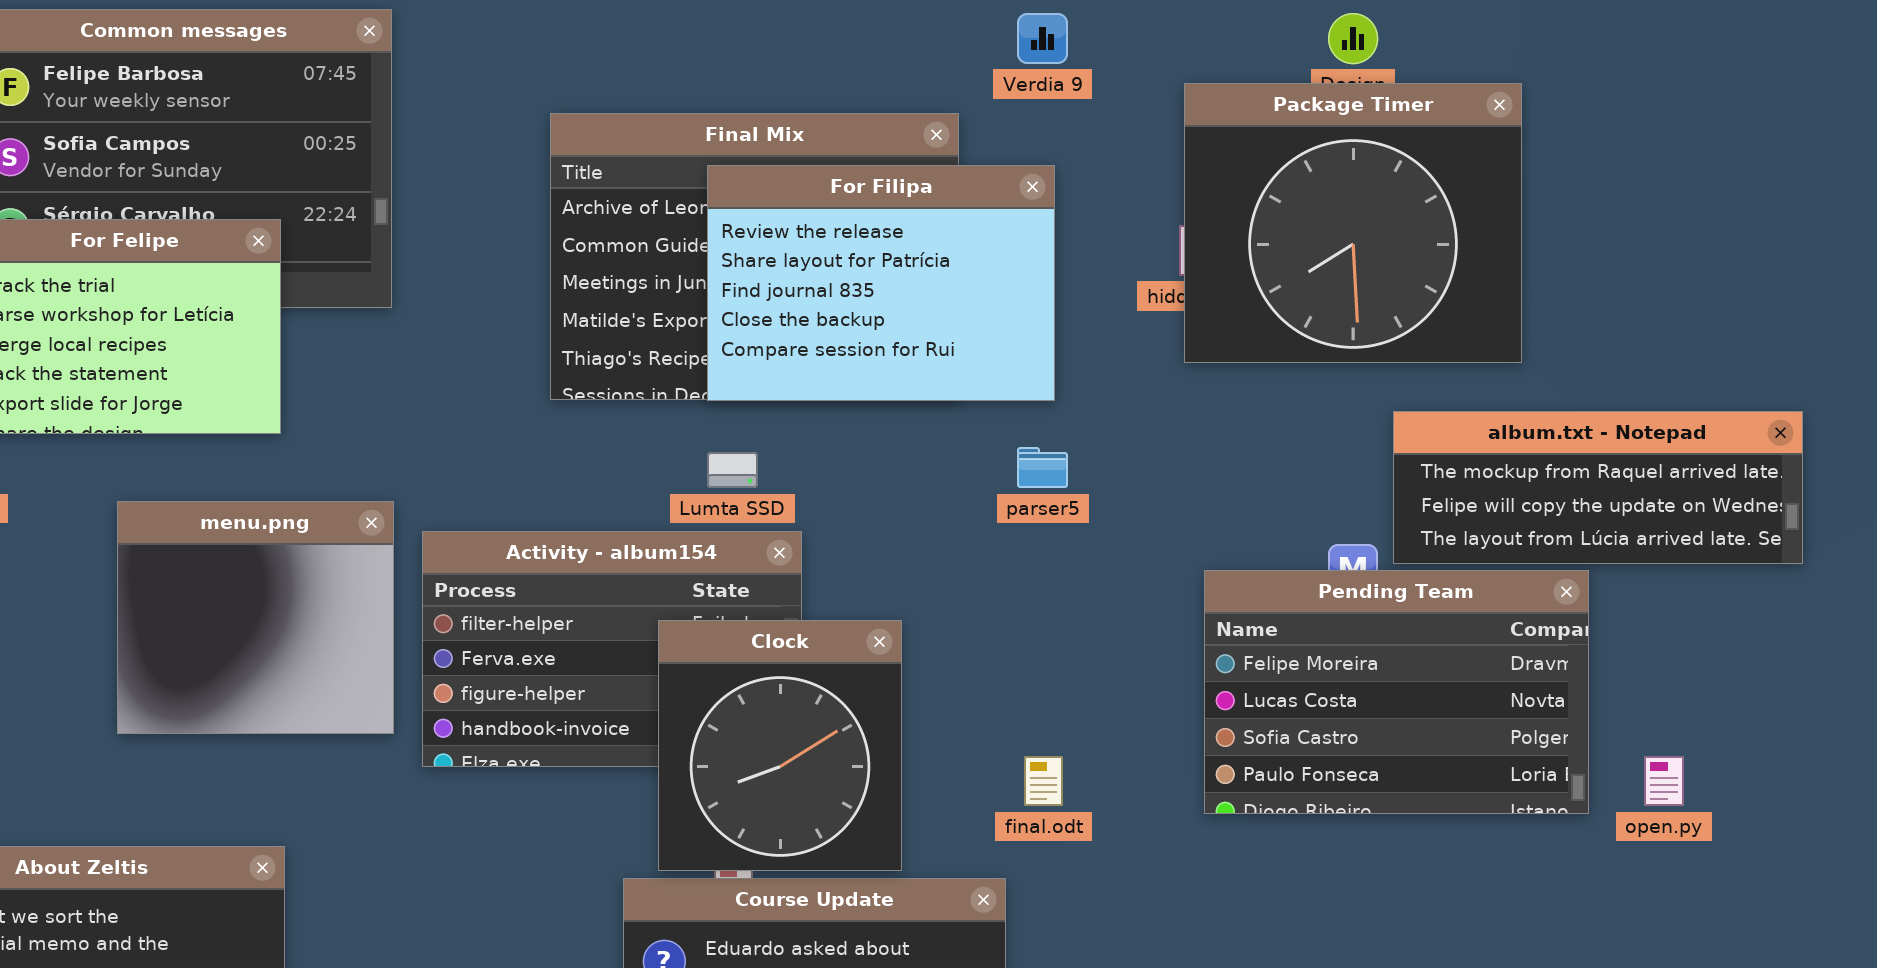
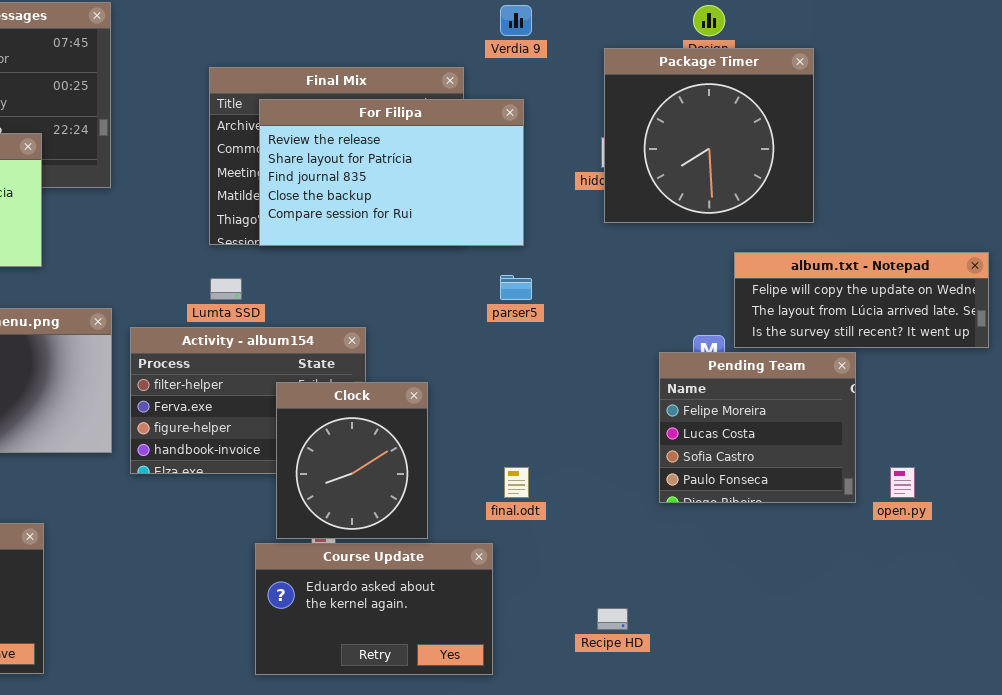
For Filipa: [707,165,1055,401] -> [259,99,524,246], resized
album.txt - Notepad: [1393,411,1803,564] -> [734,252,989,348], scrolled down 1 row
Lumta SSD: [707,452,758,488] -> [210,278,242,300], moved
Pending Team: [1204,570,1589,814] -> [659,352,856,503], resized

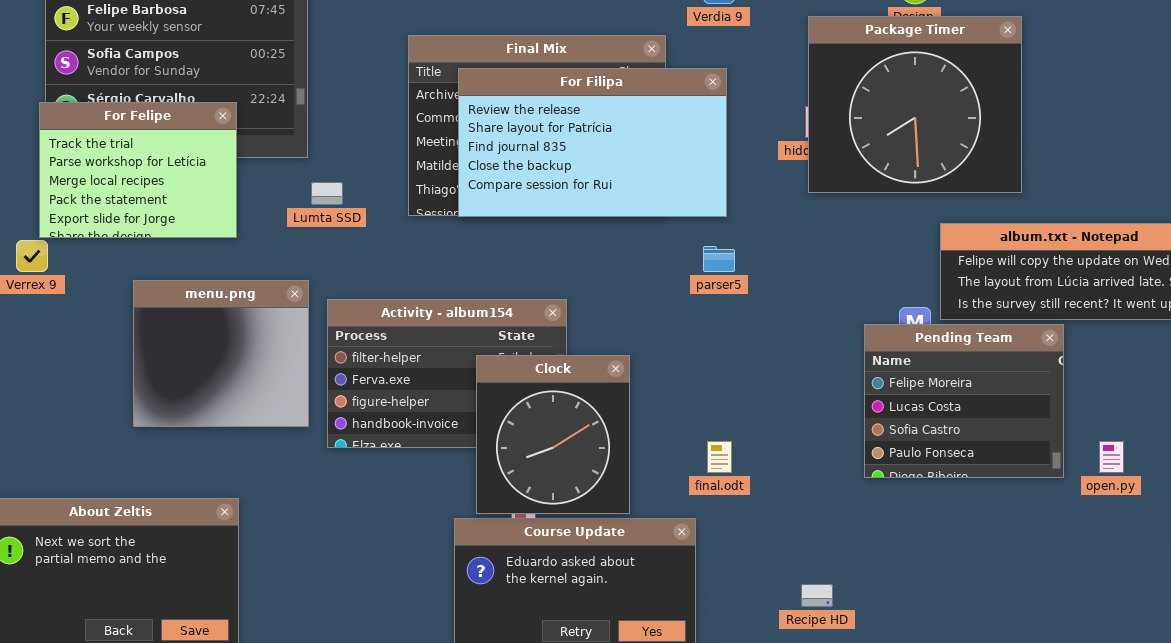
Lumta SSD: [210,278,242,300] -> [311,182,343,205], moved

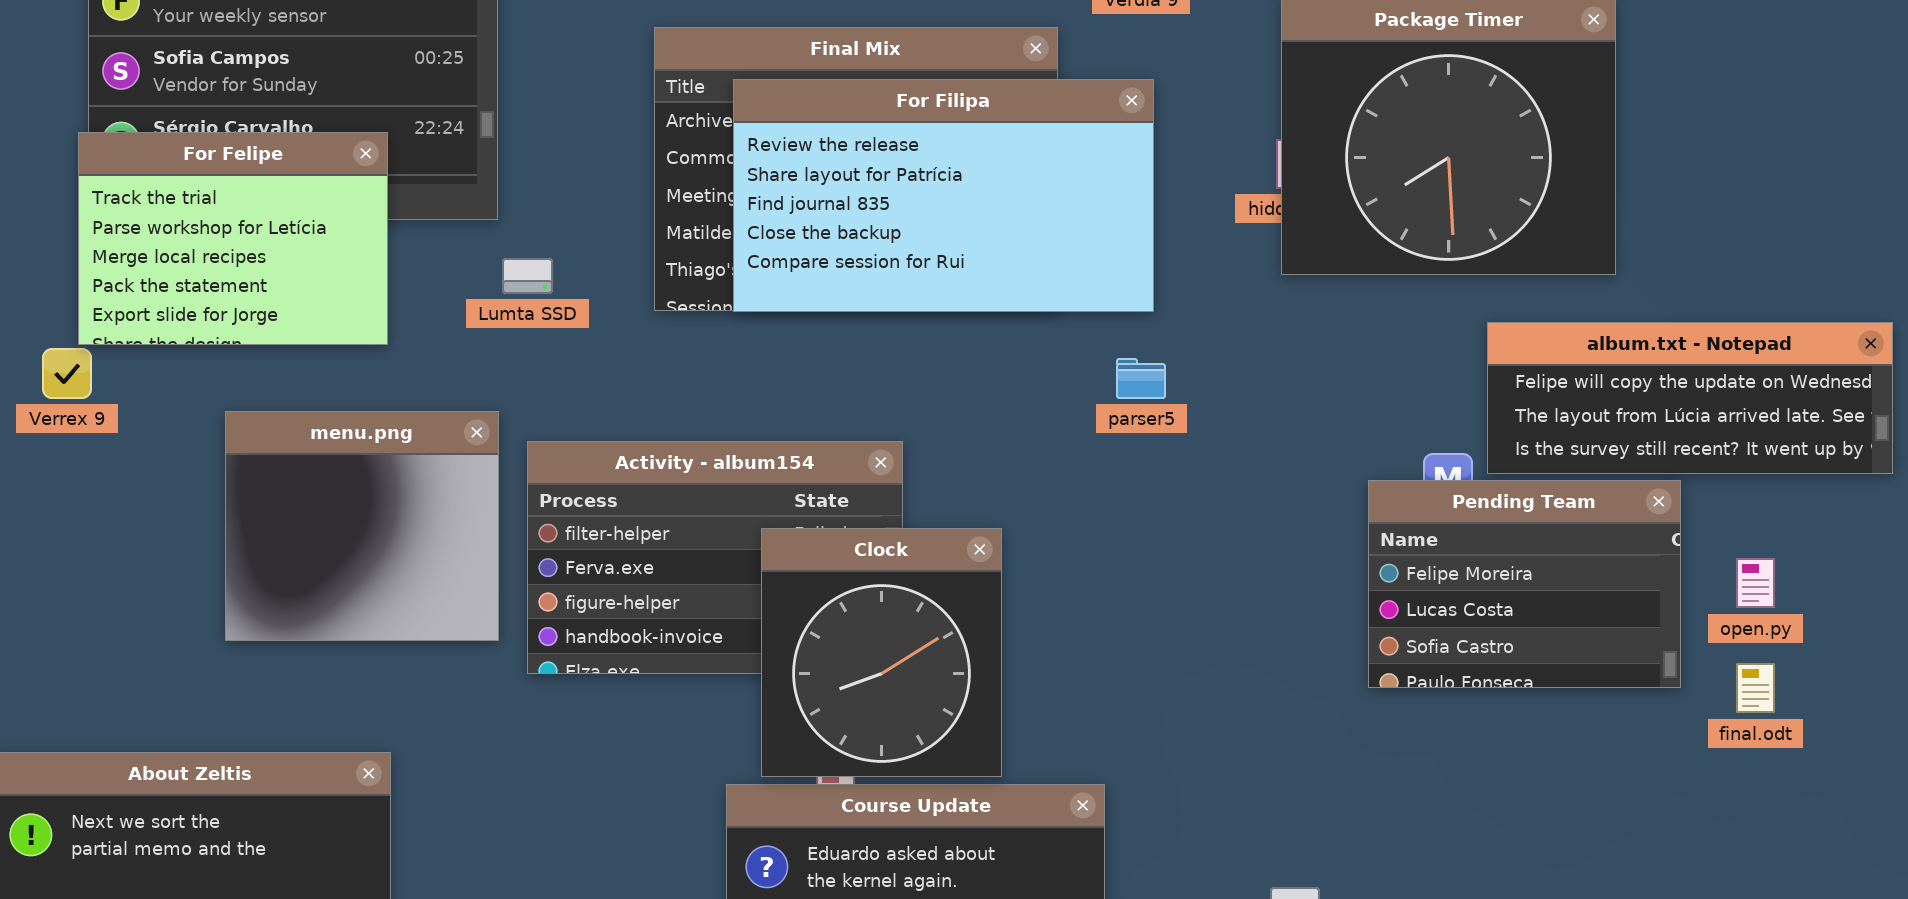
Pending Team: [864,324,1064,478] -> [1368,480,1681,688], resized
final.odt: [707,441,732,473] -> [1736,663,1775,713], moved
open.py: [1099,441,1124,473] -> [1736,558,1775,608], moved

